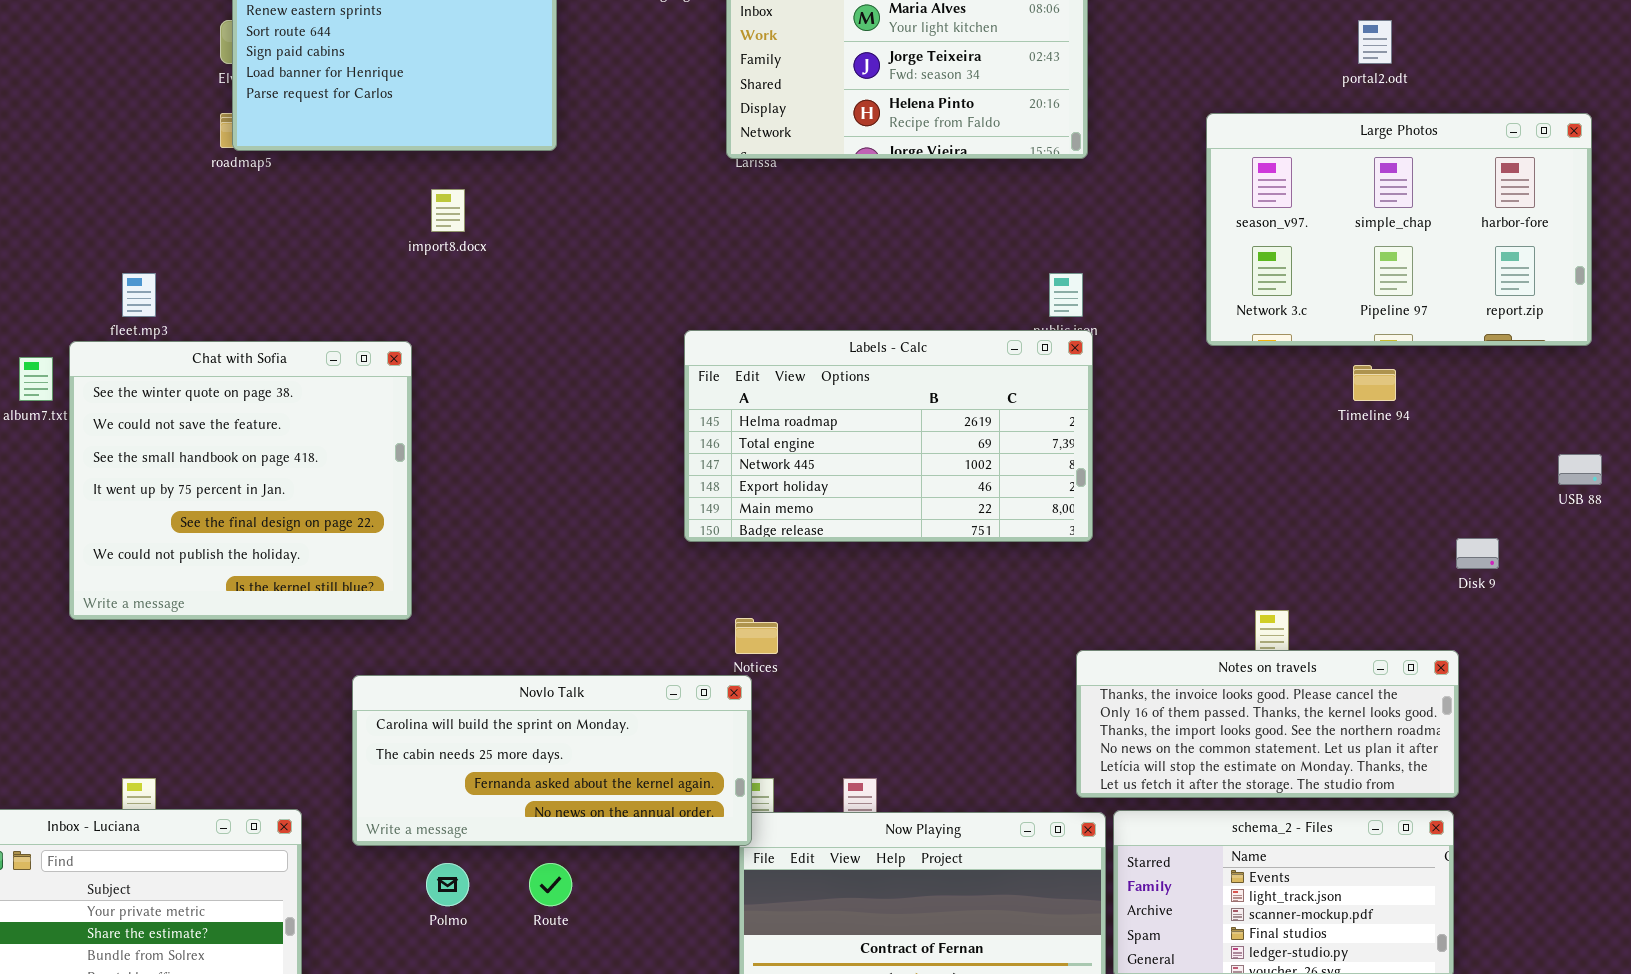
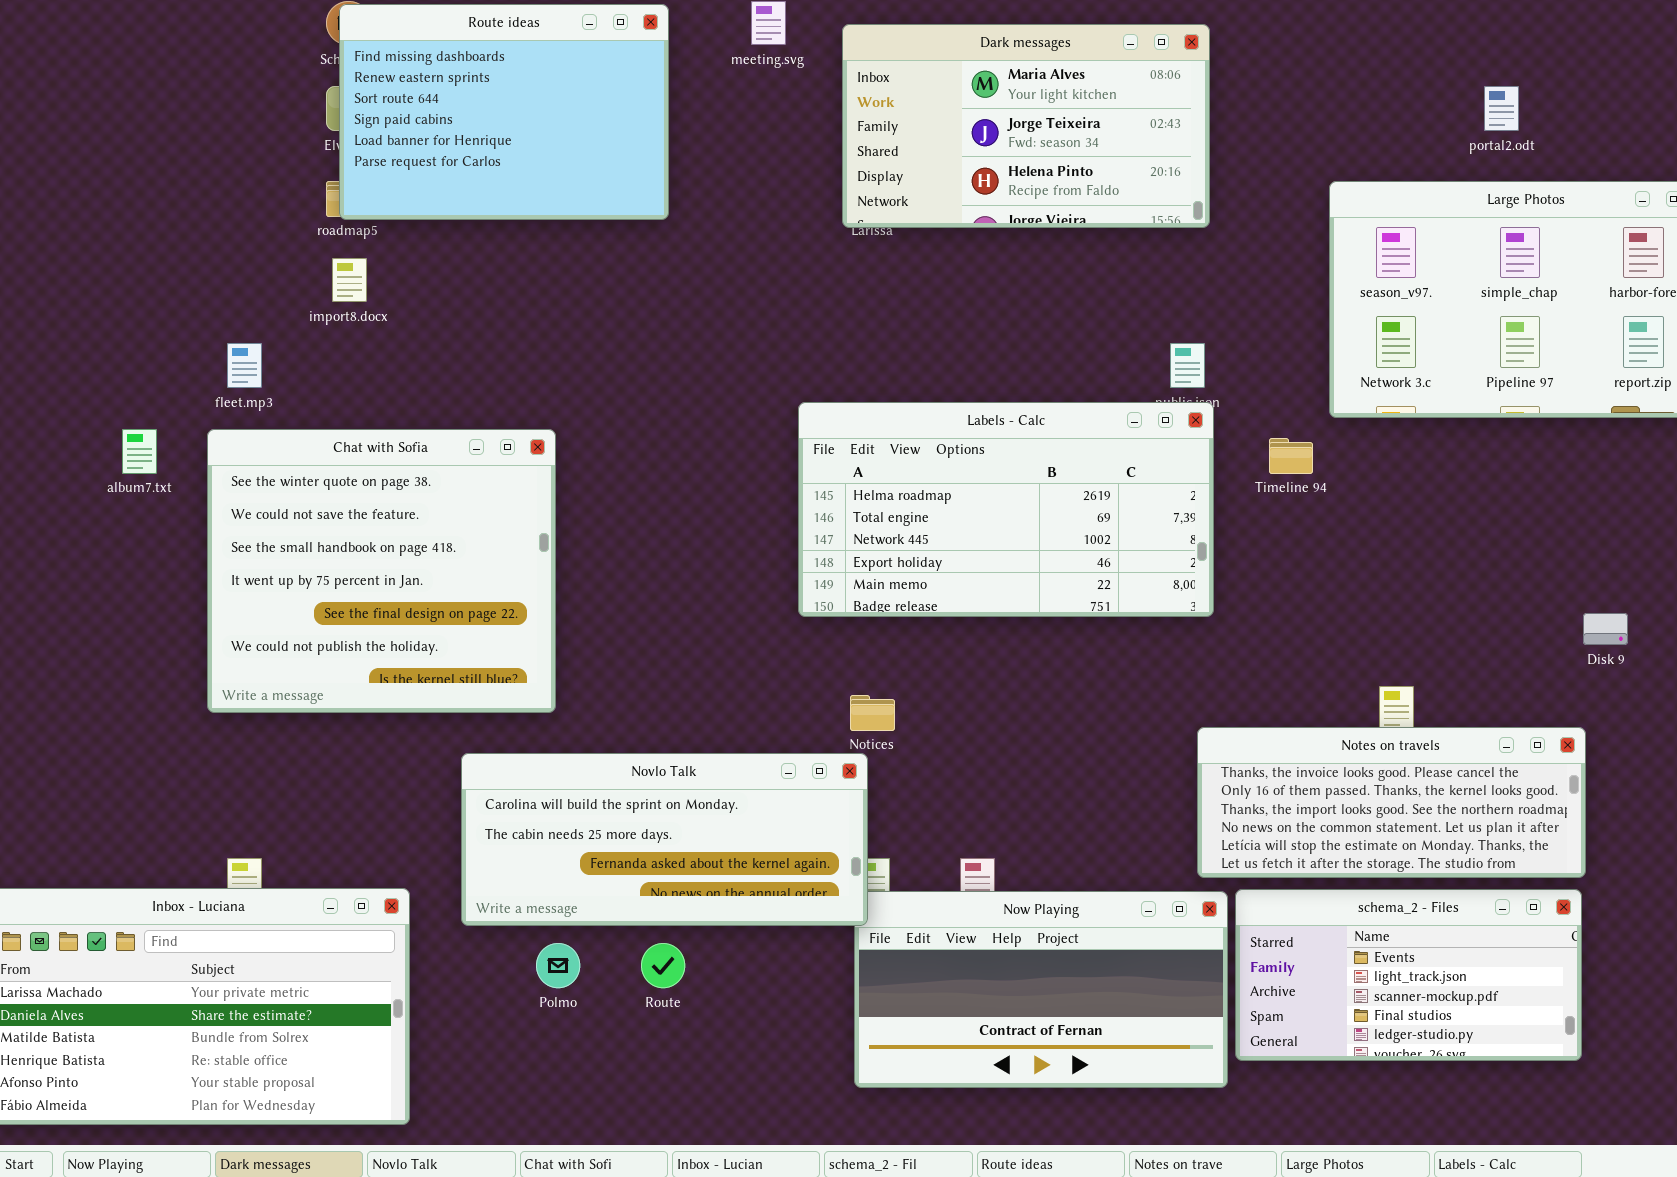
import8.docx: [431,189,465,232] -> [332,258,367,302], moved
Chat with Sofia: [69,341,412,620] -> [207,429,556,713], moved
Timeline 94: [1353,365,1396,401] -> [1269,438,1313,474], moved

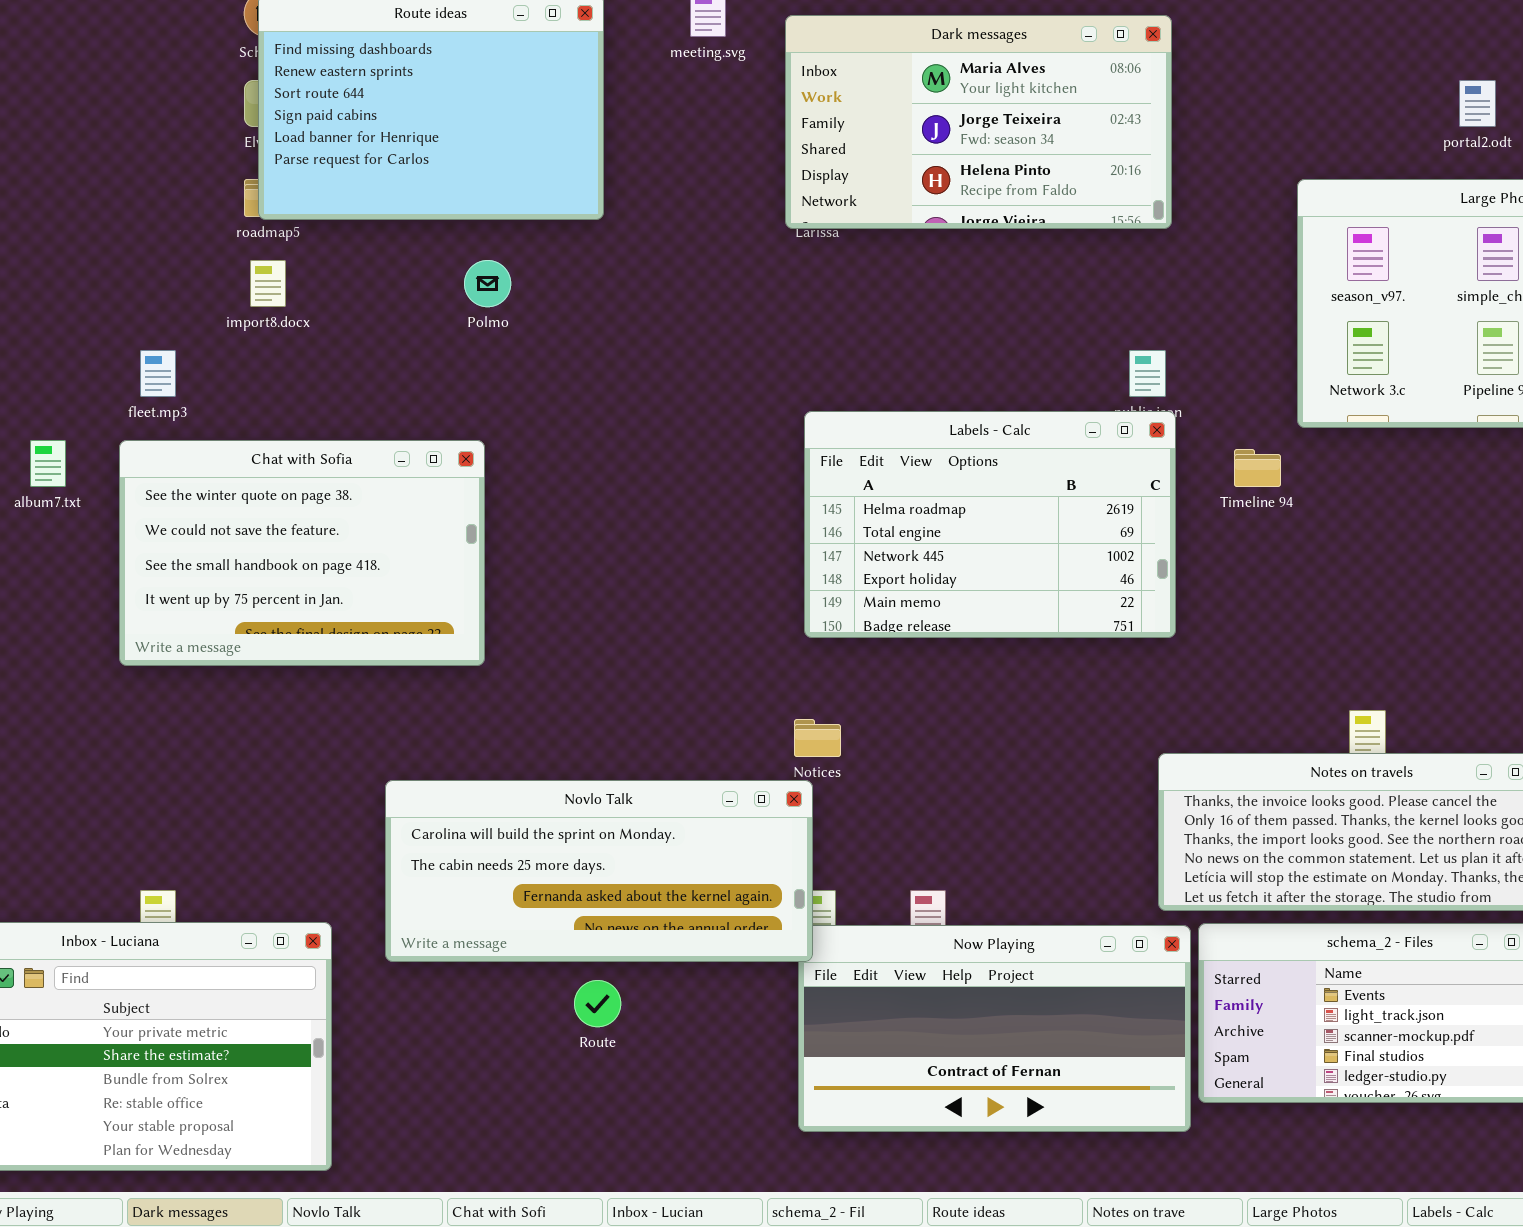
Labels - Calc: [798,402,1214,617] -> [804,411,1176,638], resized
Chat with Sofia: [207,429,556,713] -> [119,440,485,666], resized
Polmo: [536,943,580,988] -> [464,260,511,307], moved

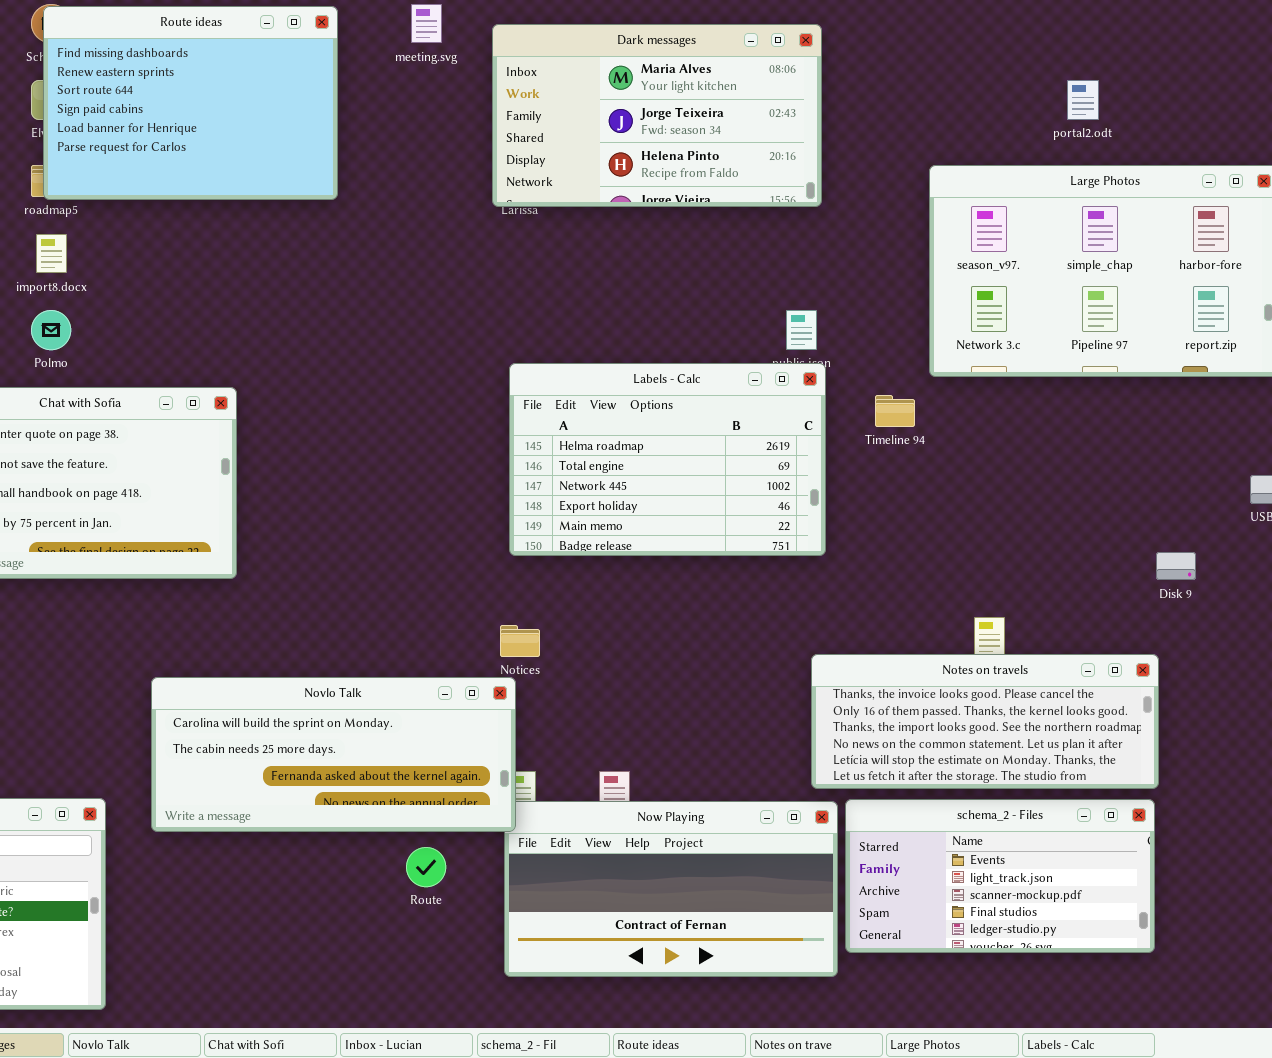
Polmo: [464,260,511,307] -> [31,310,71,350], moved
Route: [574,980,621,1027] -> [406,847,446,887], moved

